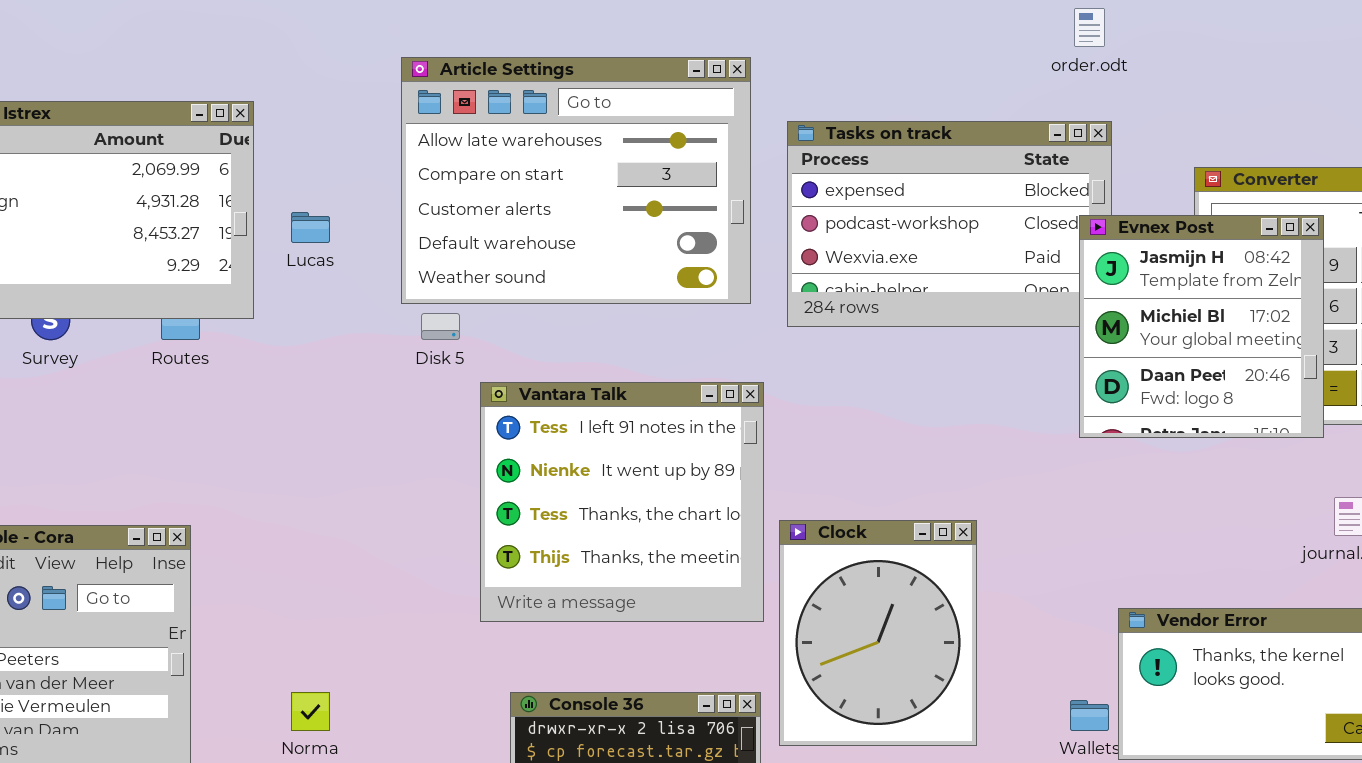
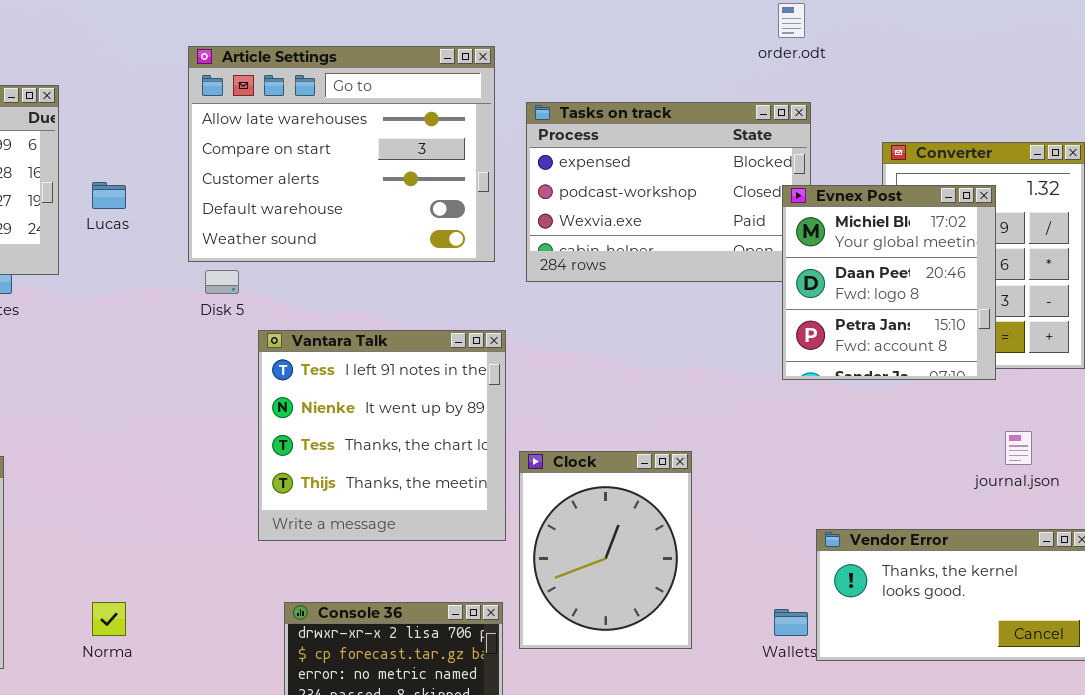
Evnex Post: [1079,215,1324,438] -> [782,185,996,380], scrolled down 1 row

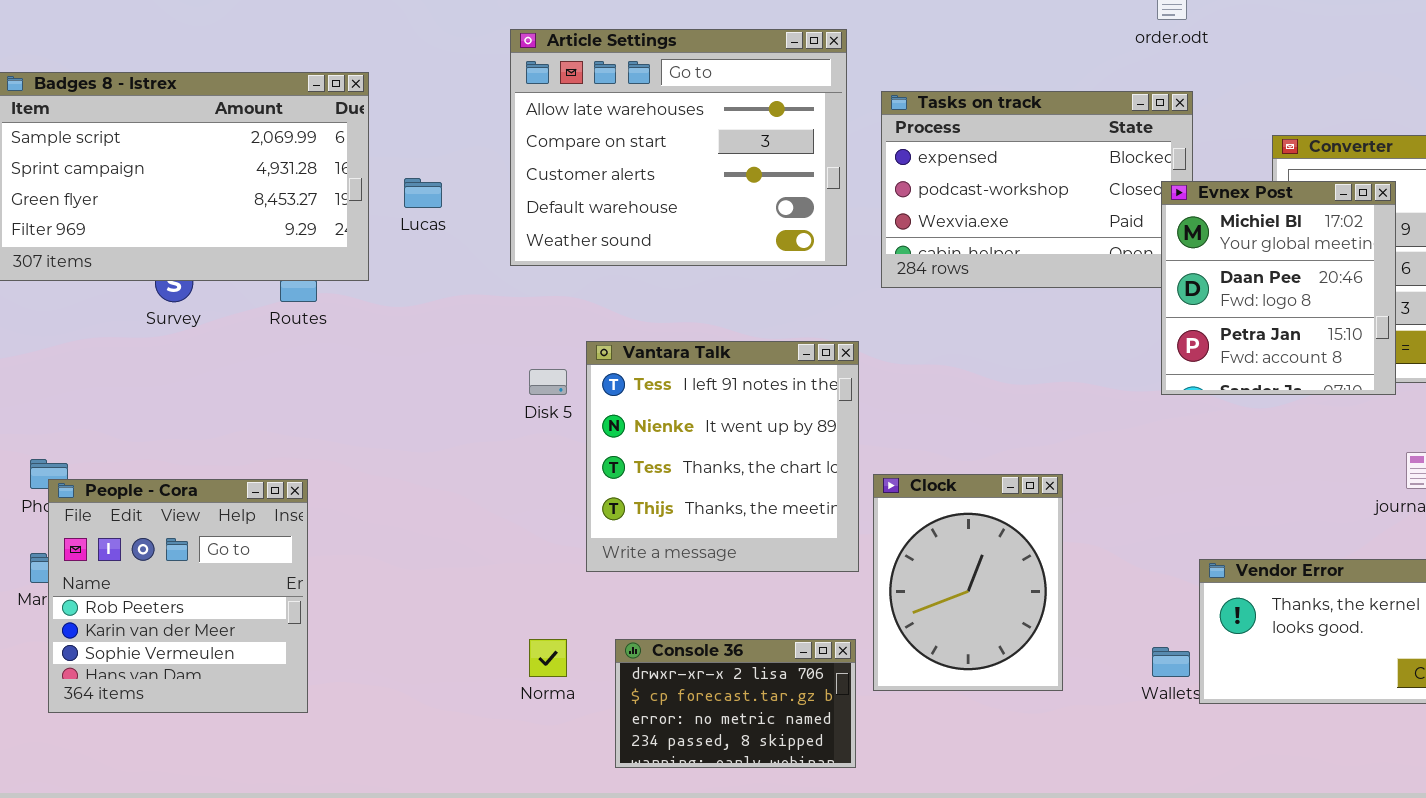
Disk 5: [205,270,239,294] -> [529,369,567,395], moved
Norma: [92,602,126,636] -> [529,639,567,677], moved

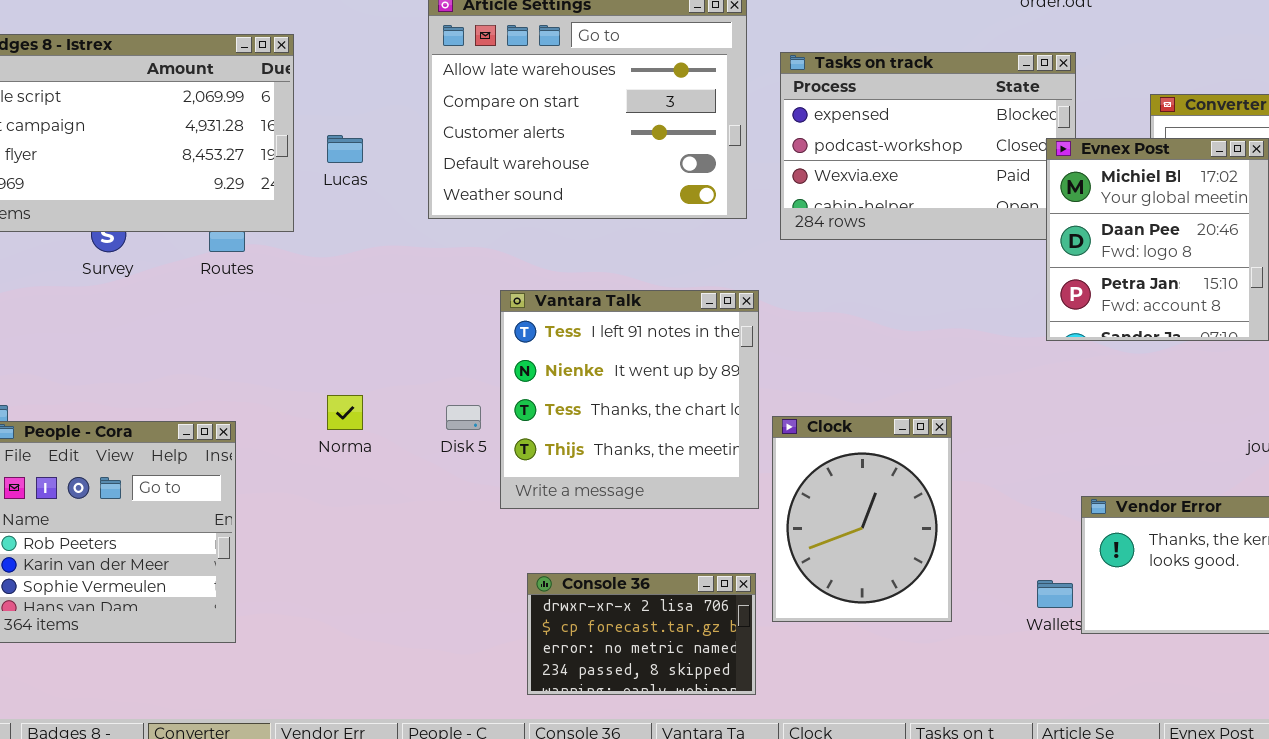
Disk 5: [529,369,567,395] -> [446,405,481,430], moved
Norma: [529,639,567,677] -> [327,395,363,430], moved

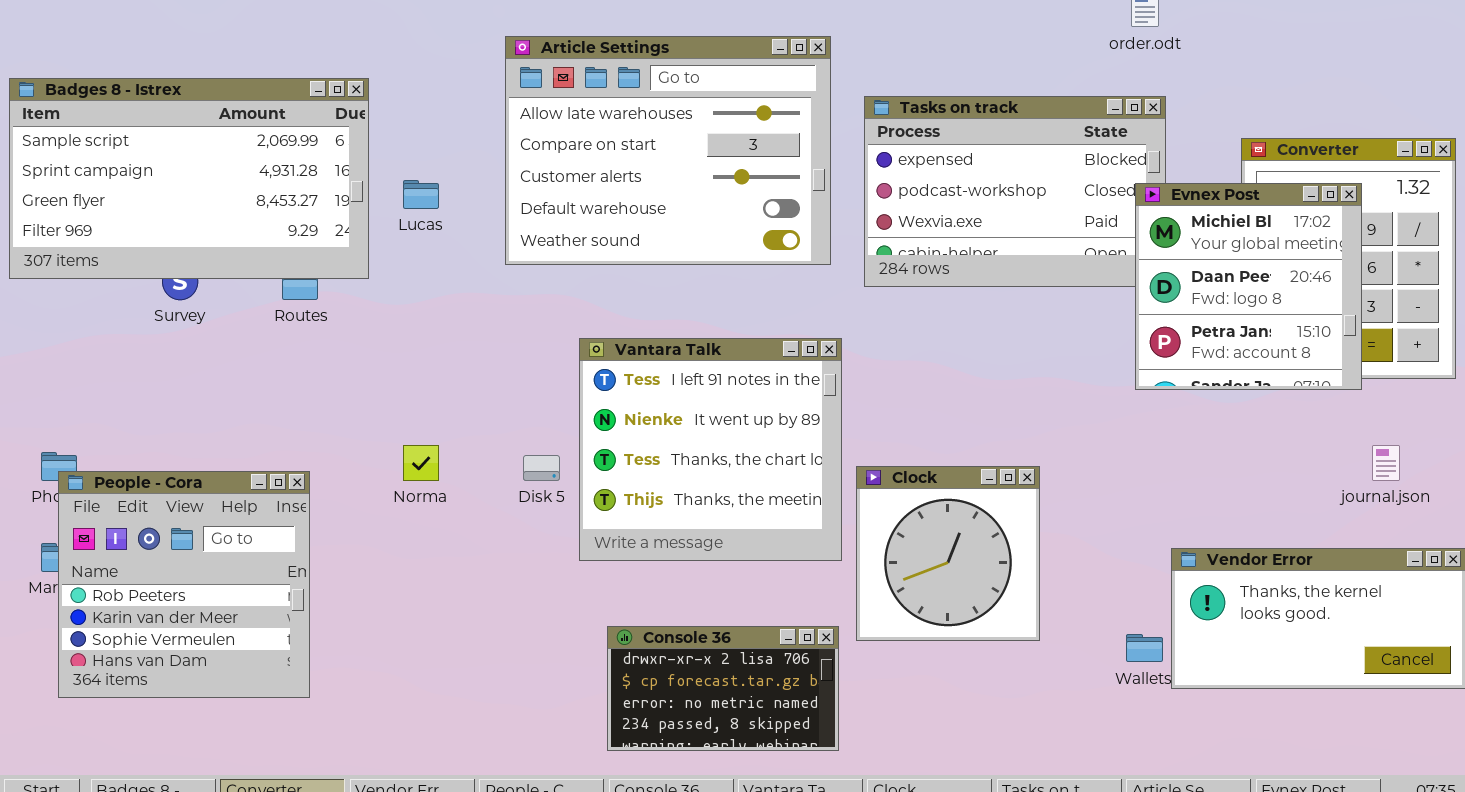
Clock: [772,416,952,622] -> [856,466,1040,641], resized

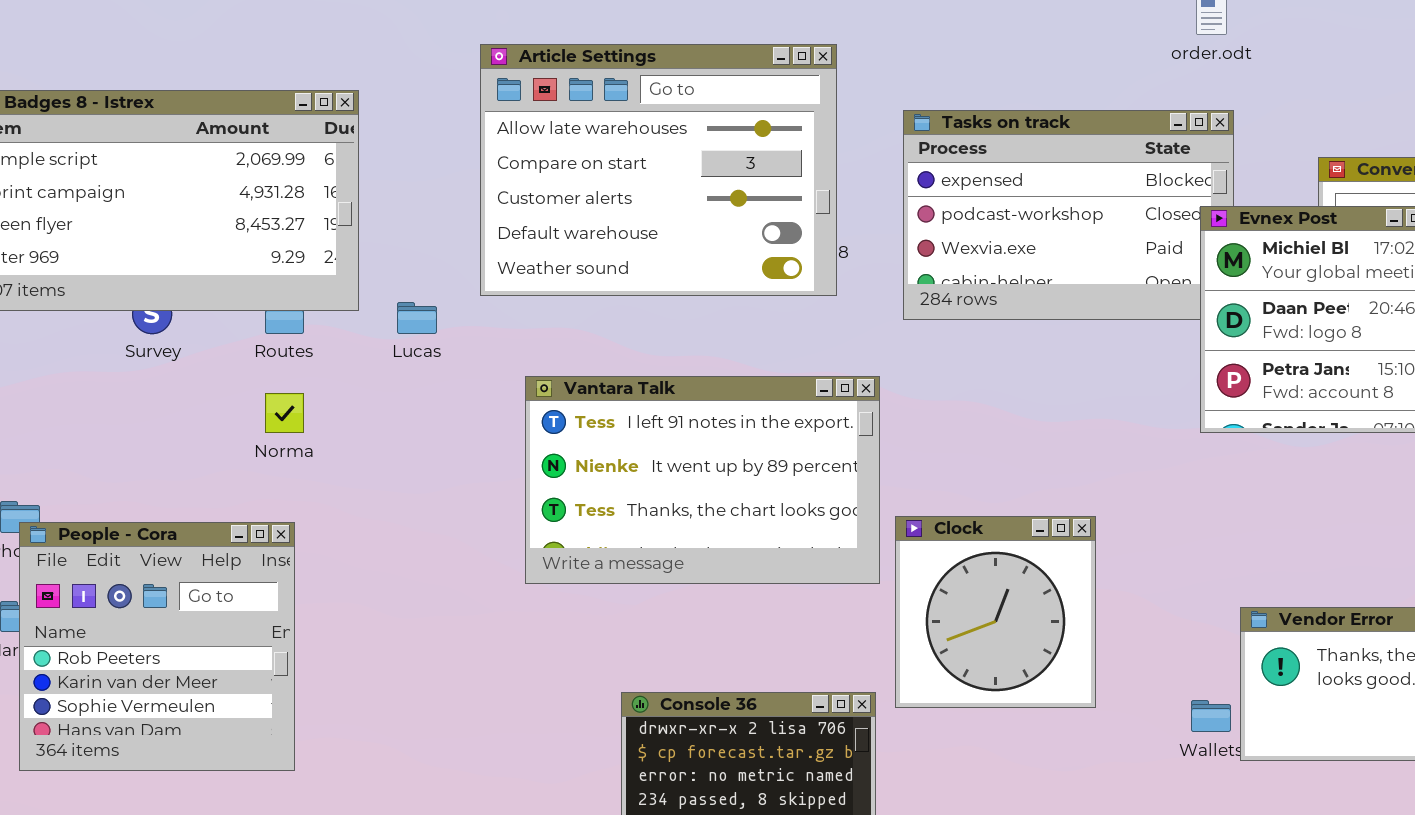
Article Settings: [505,36,831,265] -> [480,44,837,296], moved
Lucas: [403,180,439,209] -> [397,302,437,334], moved
Vantara Talk: [579,338,842,561] -> [525,376,880,584], resized
Norma: [403,445,439,481] -> [265,393,304,433], moved

